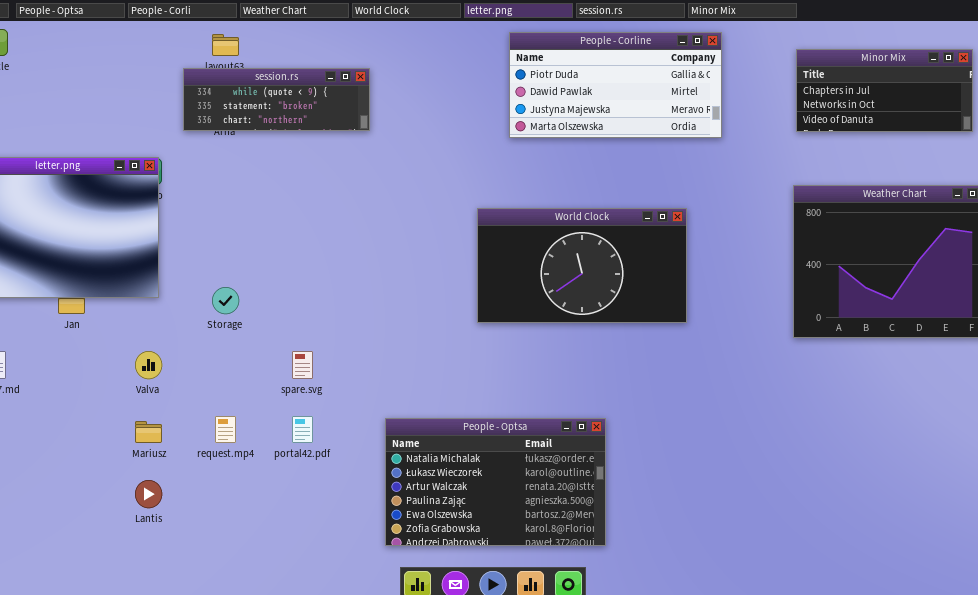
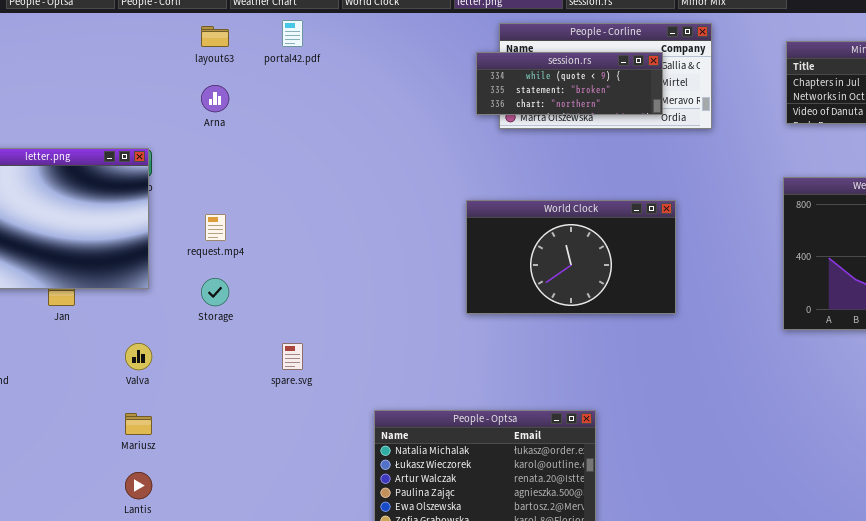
session.rs: [183,68,370,131] -> [476,52,663,115], moved
request.mp4: [215,416,236,443] -> [205,214,226,241], moved
portal42.pdf: [292,416,313,443] -> [282,20,303,47], moved

